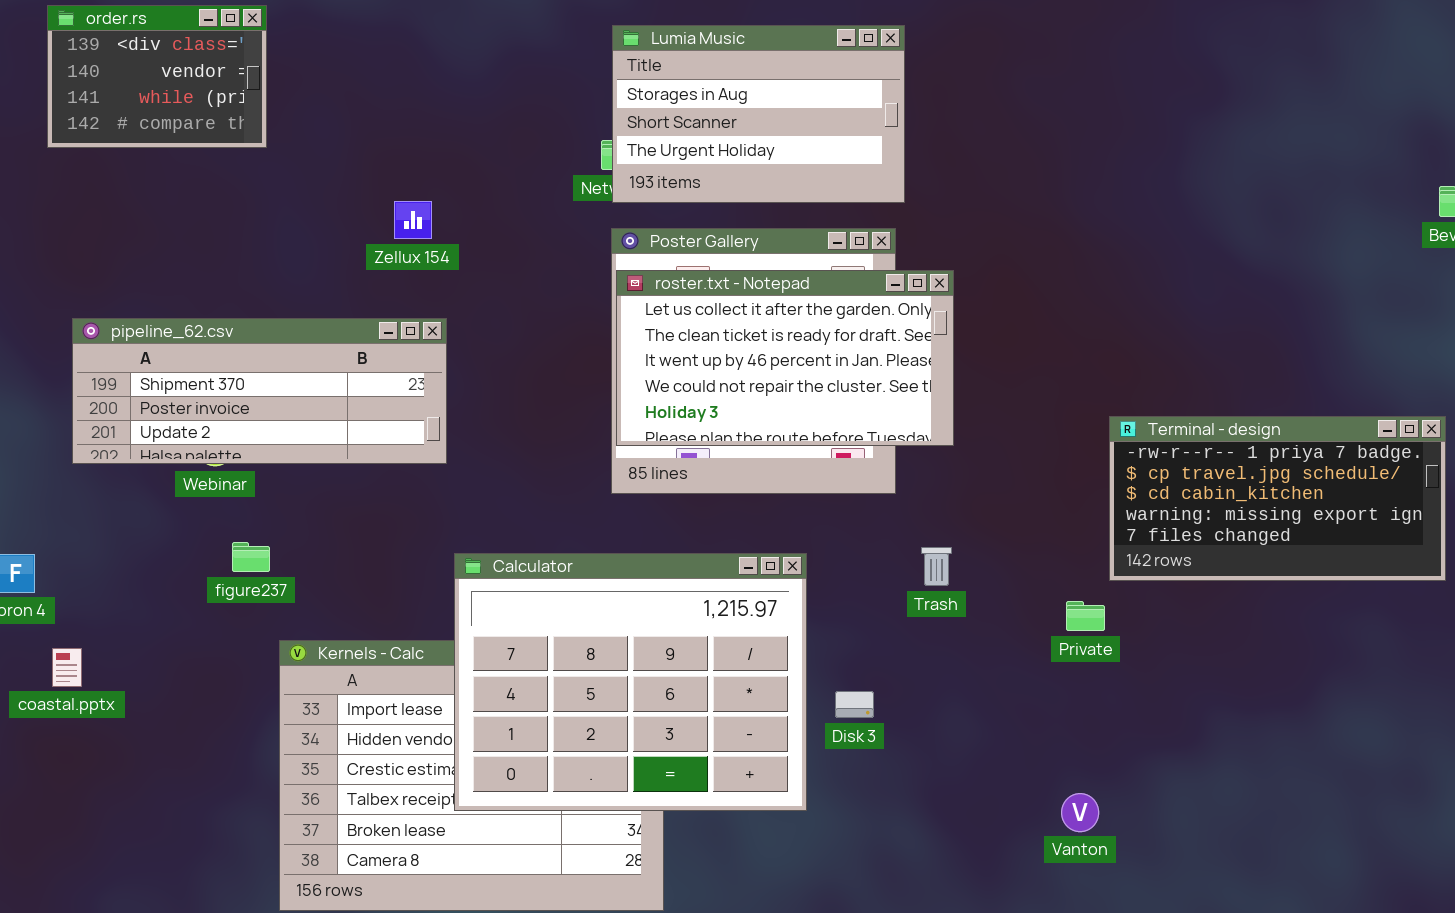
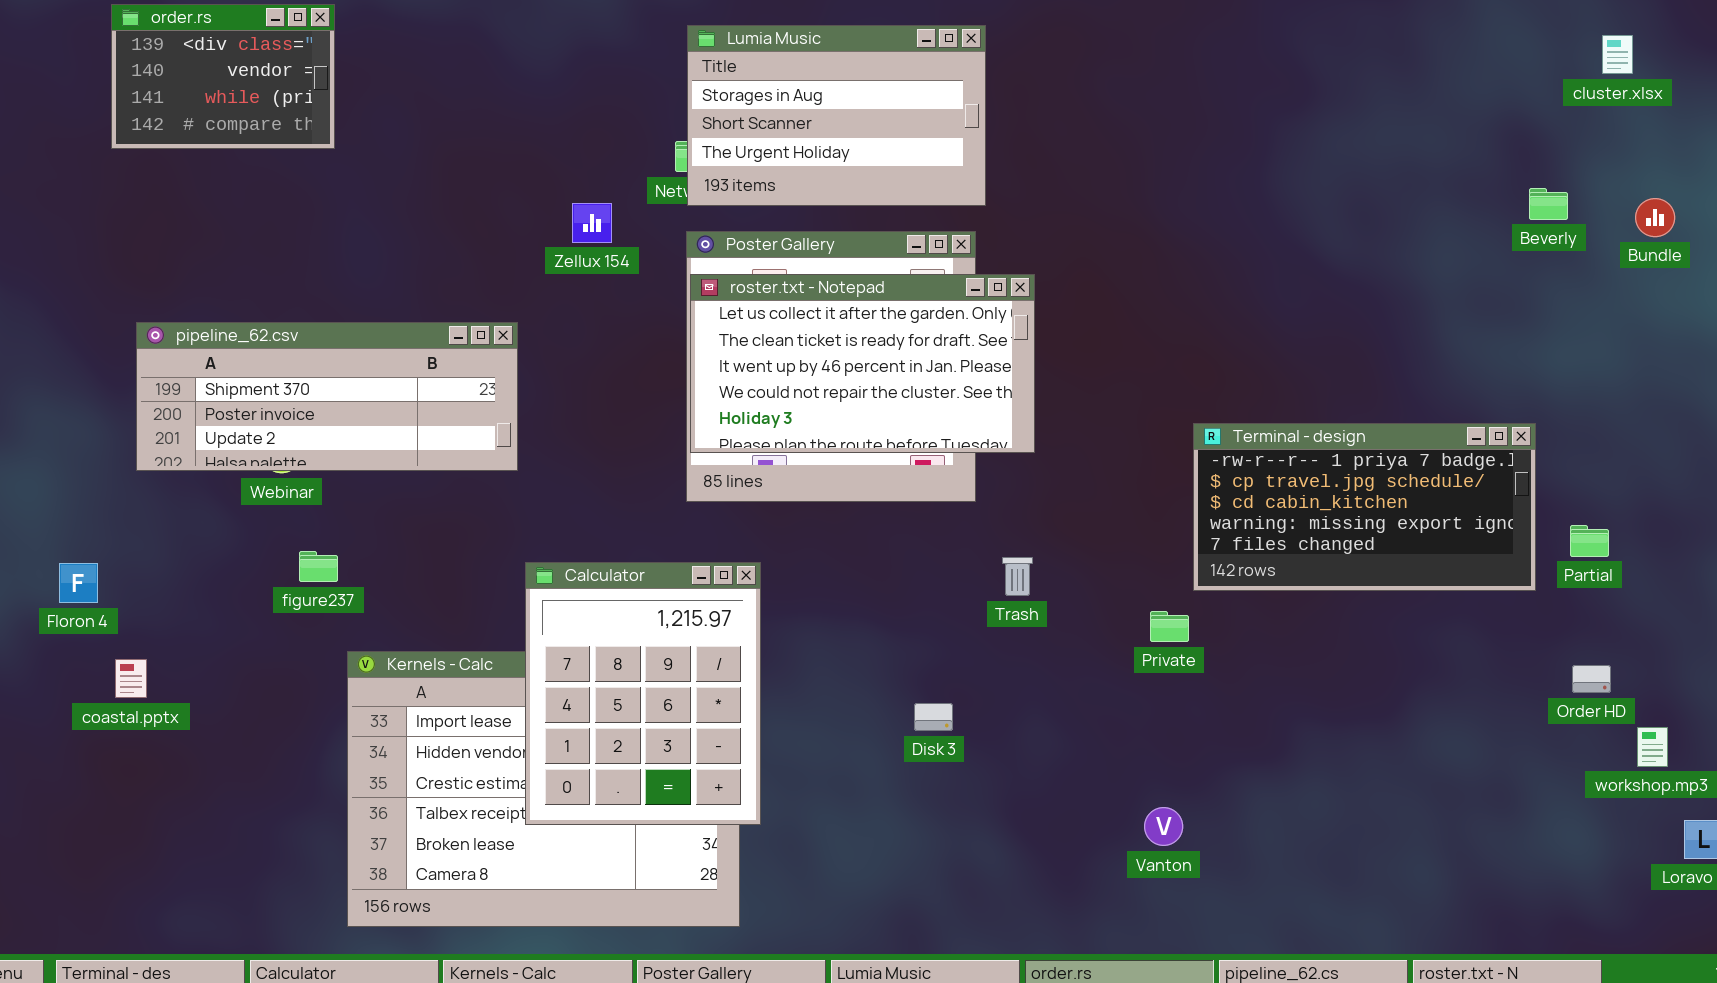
Zellux 154: [394,201,432,239] -> [572,203,612,243], moved
Calculator: [454,553,807,811] -> [525,562,761,825], resized

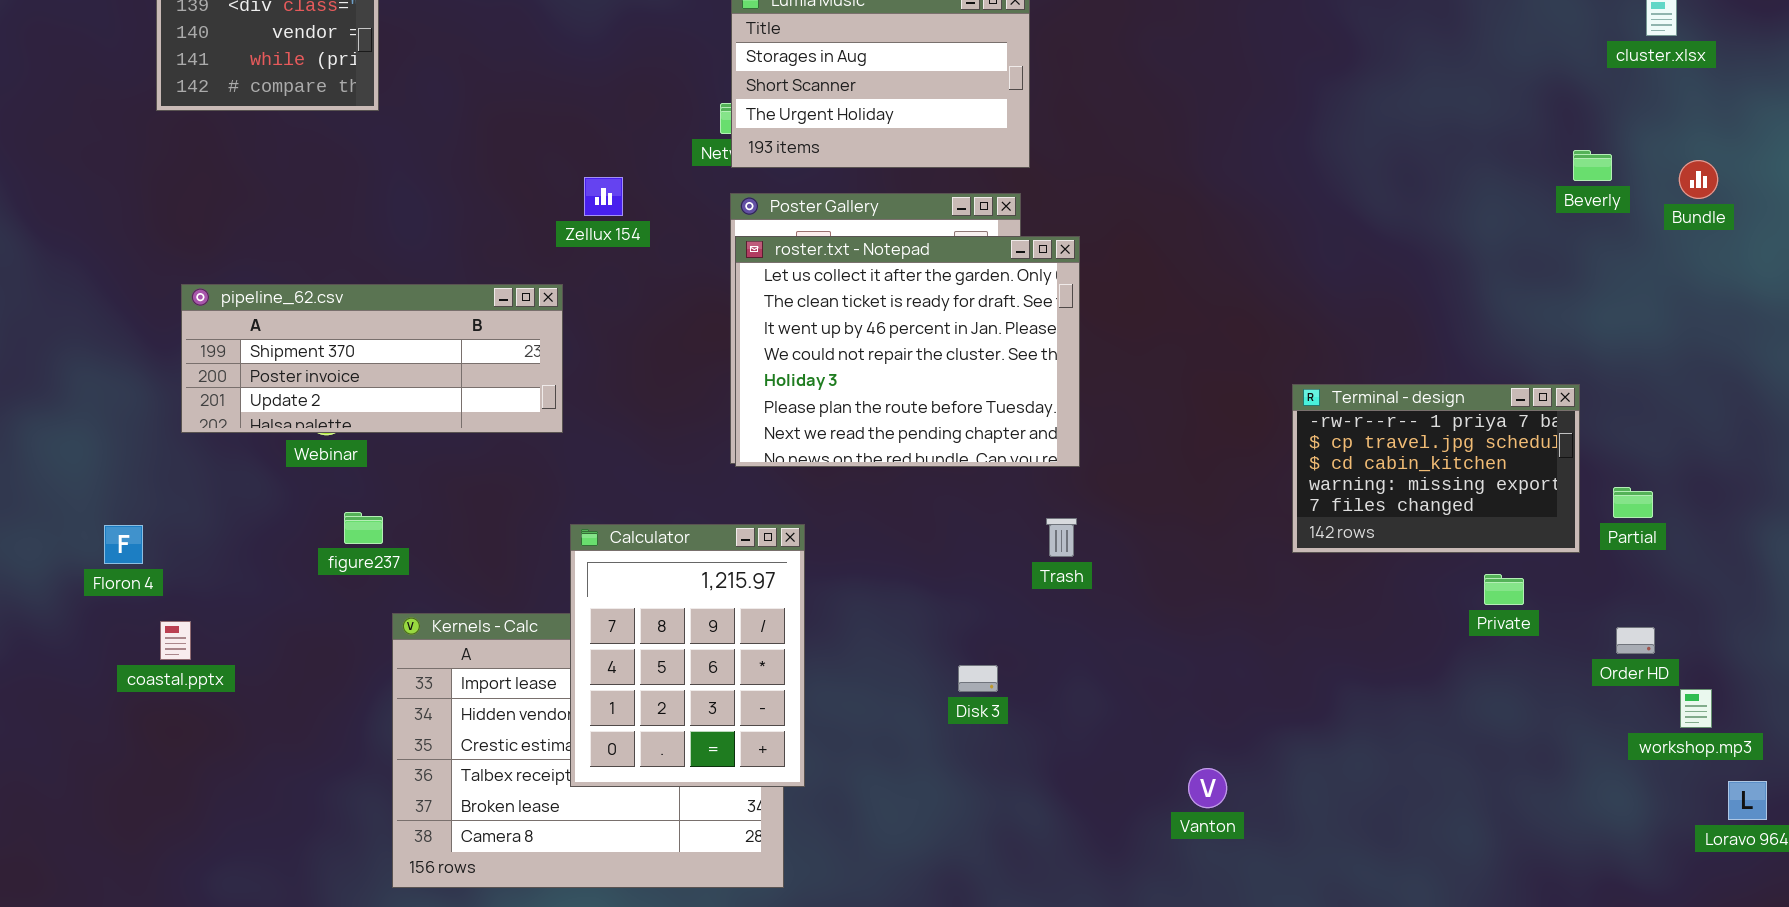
Zellux 154: [572,203,612,243] -> [584,177,623,216], moved
roster.txt - Notepad: [690,274,1035,453] -> [735,236,1080,467], resized
Terminal - design: [1193,423,1536,591] -> [1292,384,1580,553], resized
Private: [1150,611,1189,642] -> [1484,574,1524,605], moved

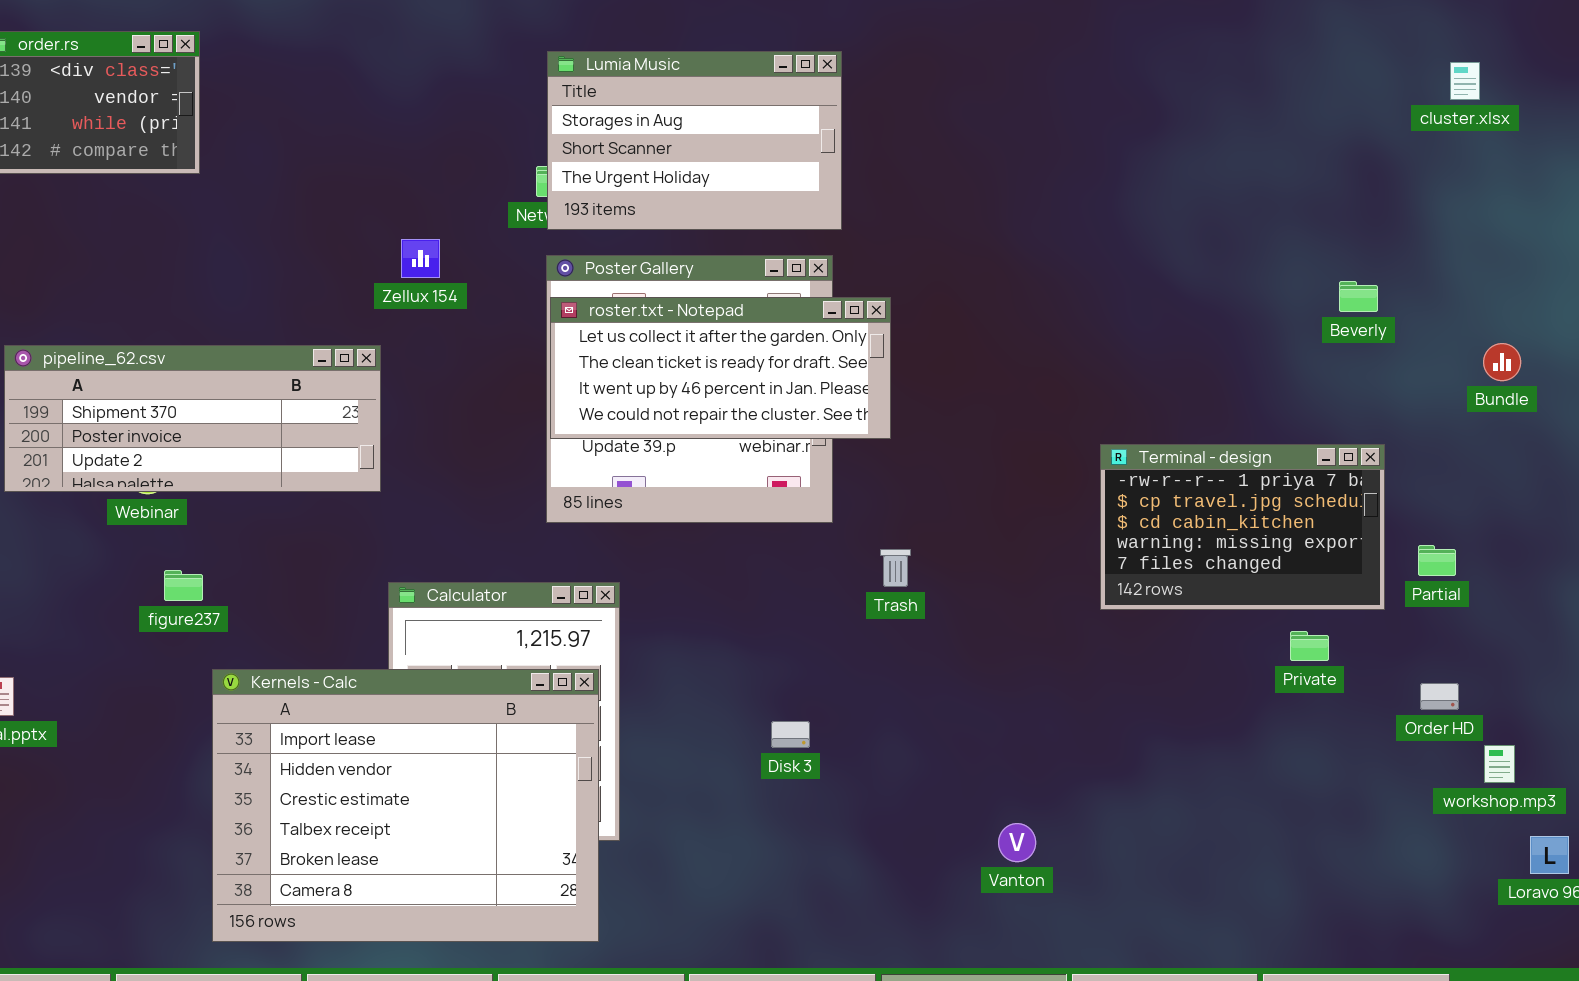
Beverly: [1573,150,1612,181] -> [1339,281,1378,312], moved
Bundle: [1679,160,1718,199] -> [1483,343,1521,381], moved
roster.txt - Notepad: [735,236,1080,467] -> [550,297,891,439], resized
Trash: [1046,518,1077,557] -> [880,549,911,587], moved
Kernels - Calc: [392,613,784,888] -> [212,669,599,942], raised

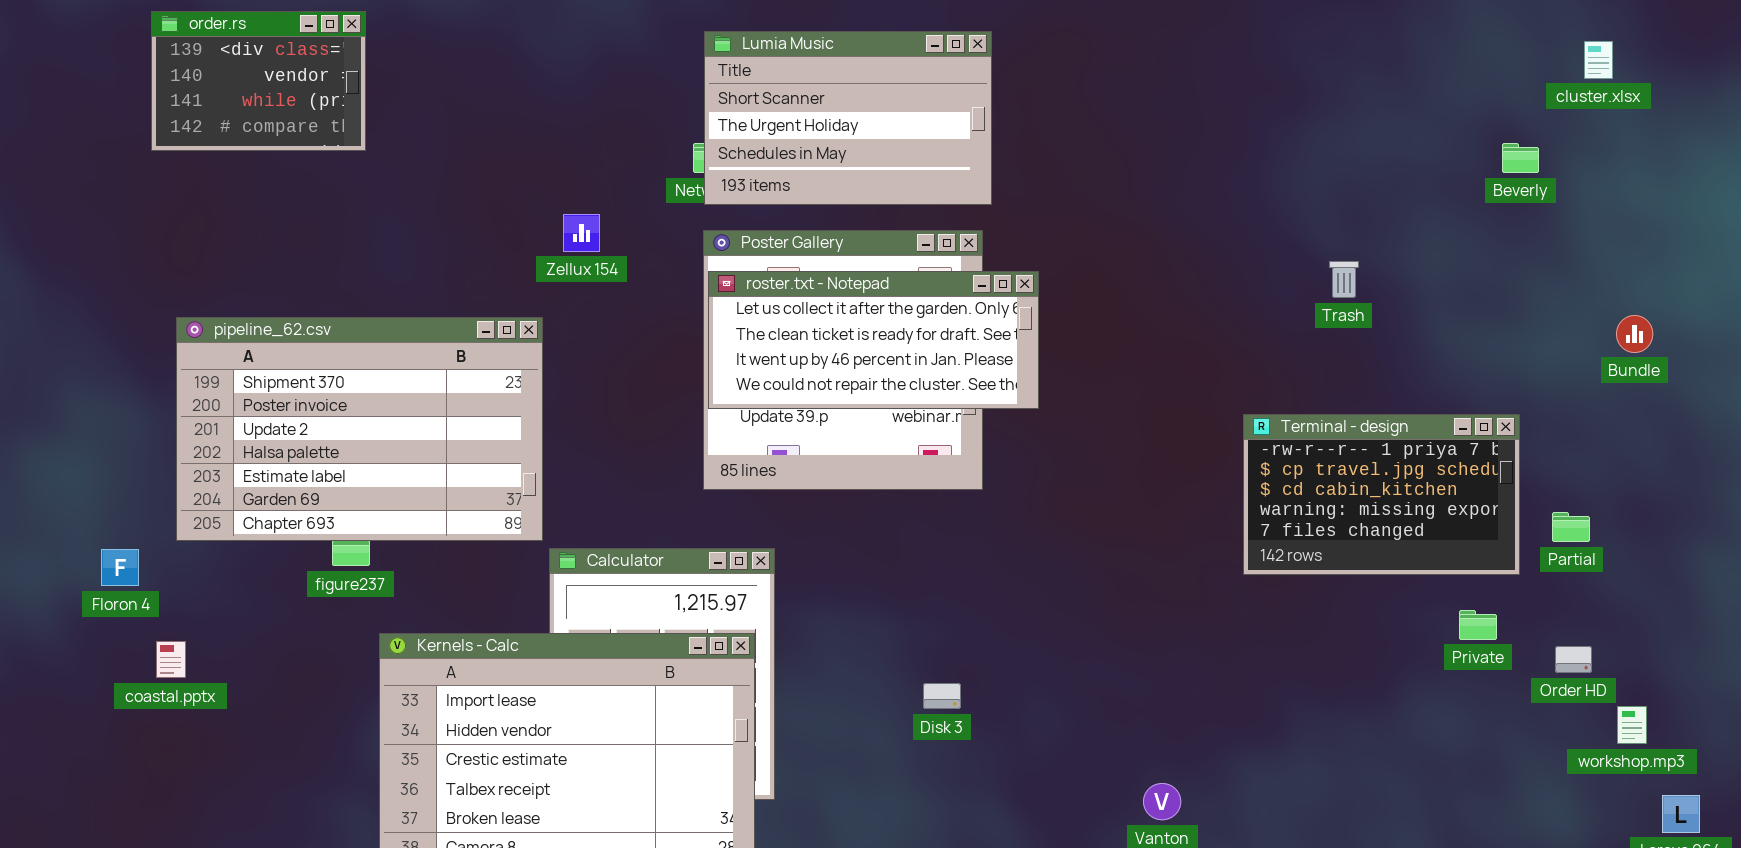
Lumia Music: [547,51,842,230] -> [704,31,992,205], scrolled down 1 row
Beverly: [1339,281,1378,312] -> [1502,143,1539,173], moved
pipeline_62.csv: [4,345,381,492] -> [176,317,543,541], resized
Trash: [880,549,911,587] -> [1329,261,1359,298], moved
Private: [1290,631,1329,661] -> [1459,610,1497,640], moved

